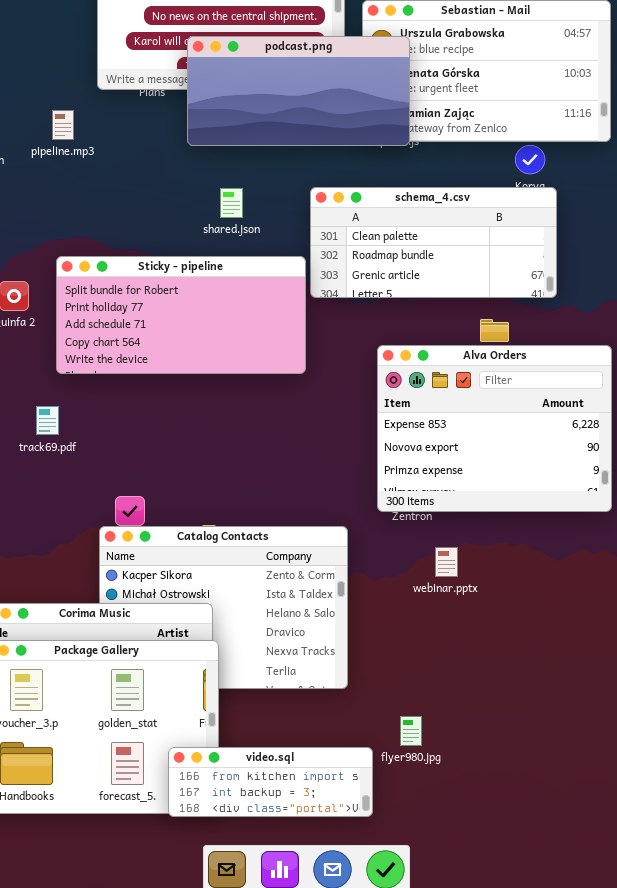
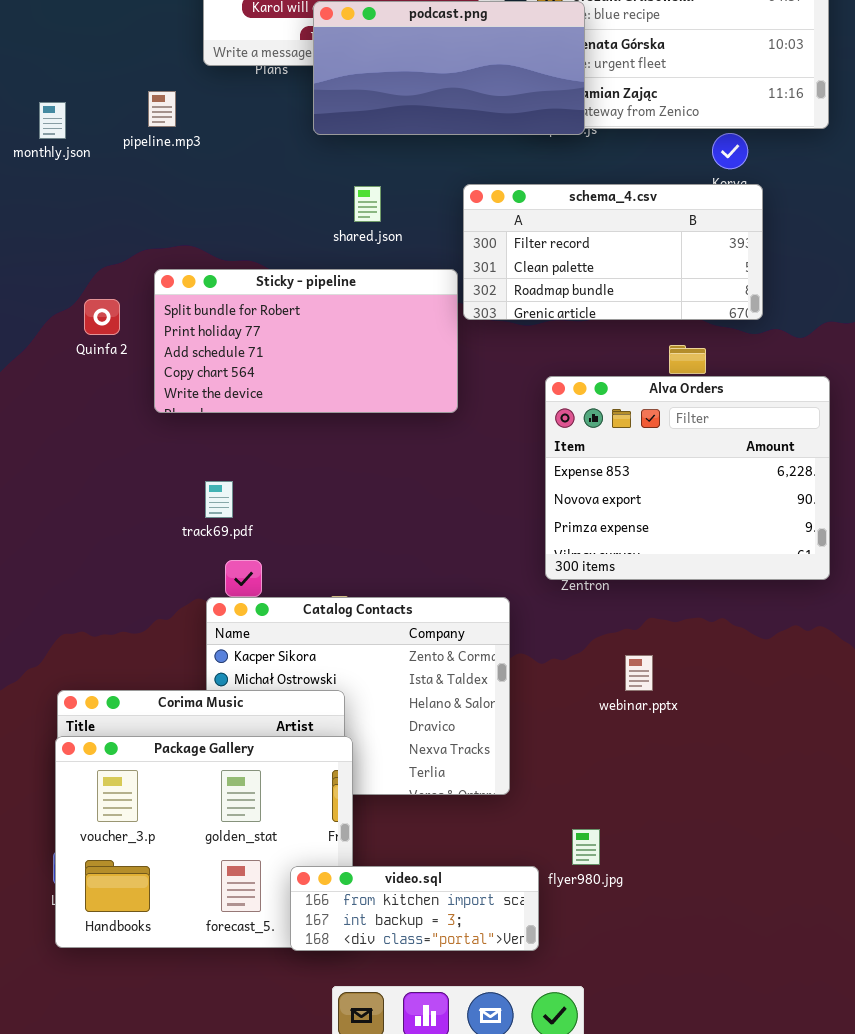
schema_4.csv: [310,187,557,298] -> [463,184,763,320], scrolled up 1 row
track69.pdf: [36,406,59,435] -> [205,481,233,518], moved
webinar.pptx: [435,547,458,577] -> [625,655,653,691], moved

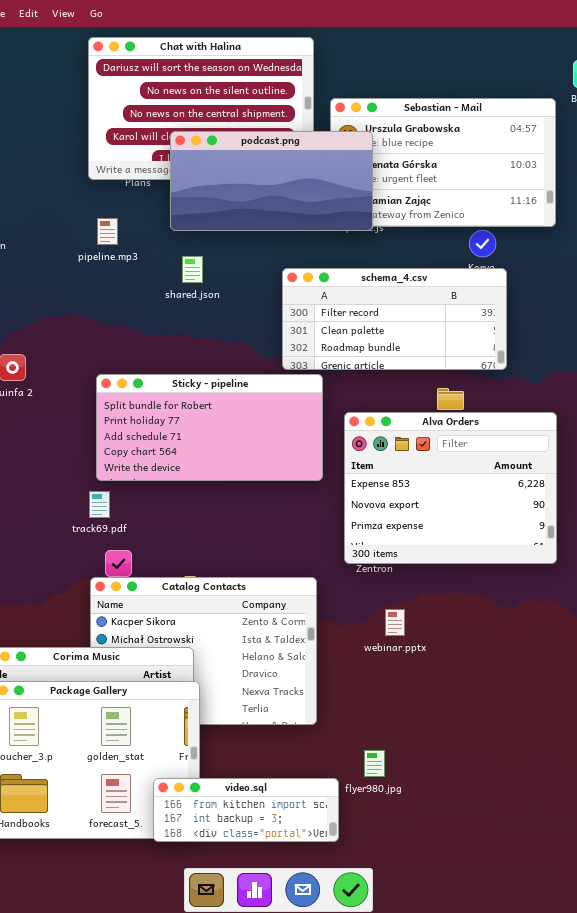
pipeline.mp3: [148,91,176,127] -> [97,218,118,245], moved
shared.json: [354,186,381,222] -> [182,256,203,283], moved
Sticky - pipeline: [154,269,458,413] -> [96,374,323,481], moved
webinar.pptx: [625,655,653,691] -> [385,609,405,636], moved

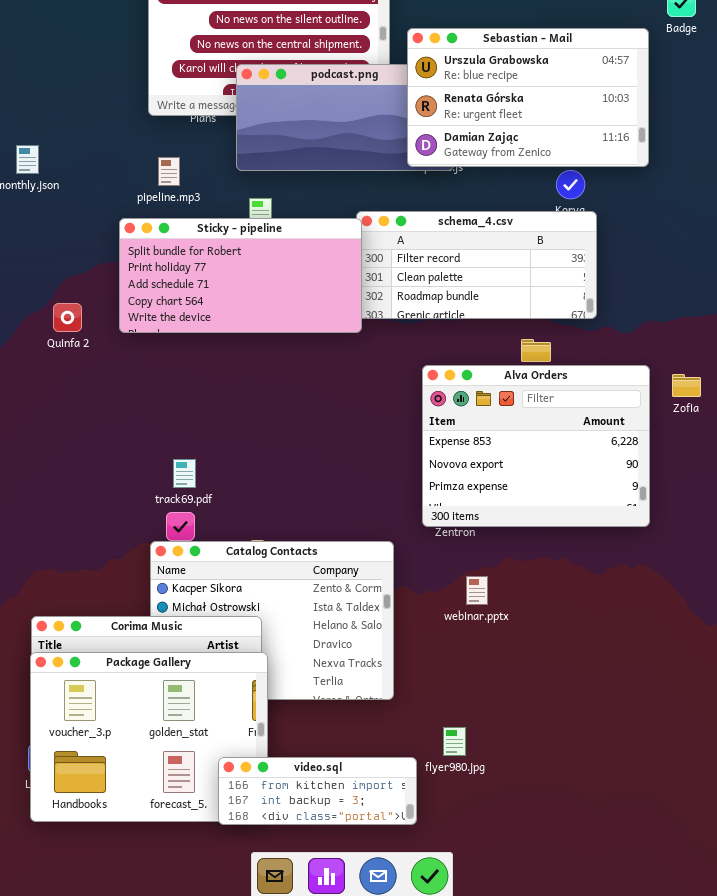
Sebastian - Mail: [330,98,556,227] -> [407,28,649,167], raised
Sticky - pipeline: [96,374,323,481] -> [119,218,362,333], moved
track69.pdf: [89,491,110,518] -> [173,459,196,488], moved

